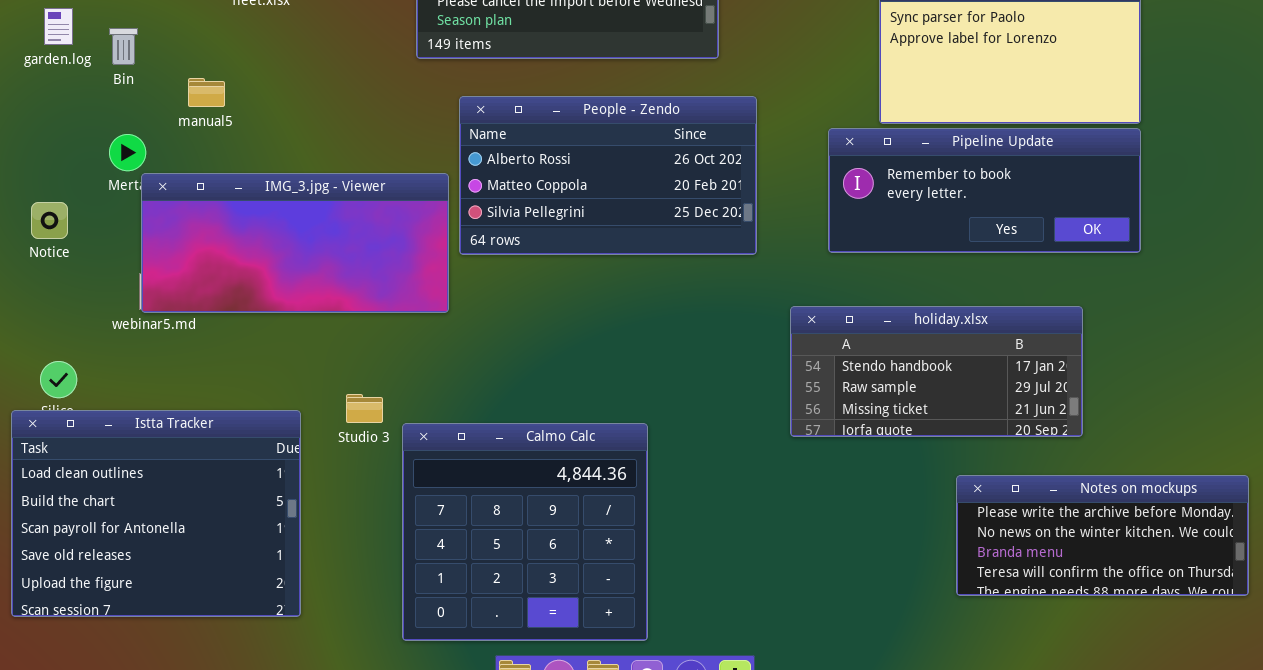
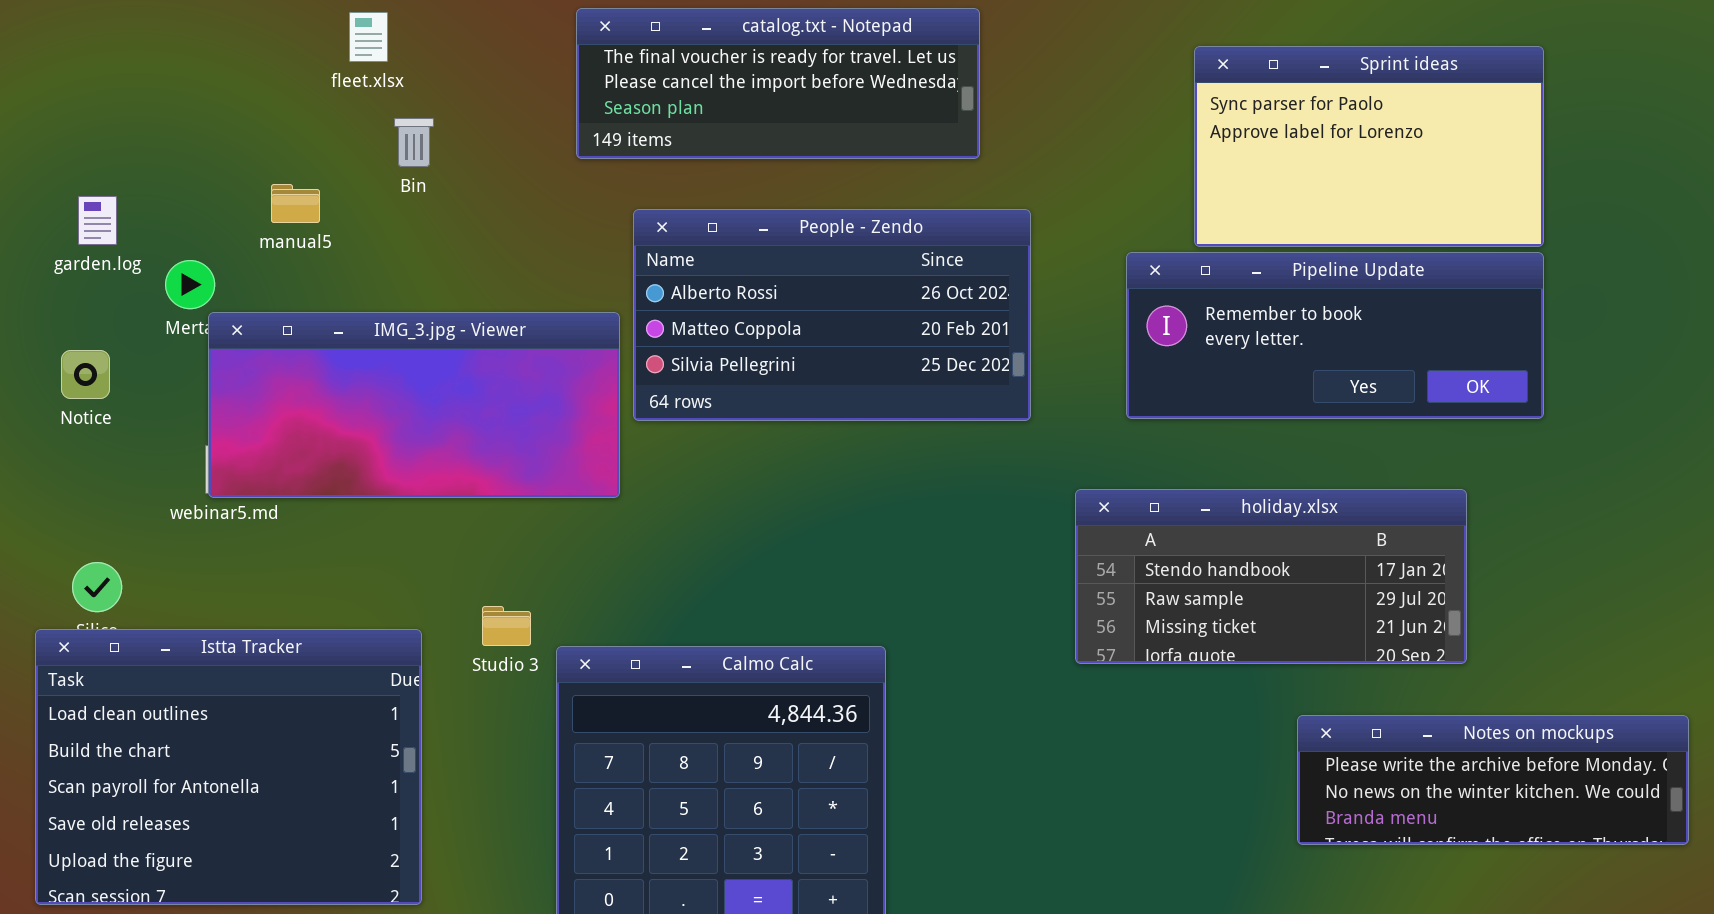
garden.log: [44,8,73,45] -> [78,196,117,245], moved
Bin: [109,28,138,65] -> [394,118,434,167], moved
Notes on mockups: [956,475,1249,596] -> [1297,715,1689,845], resized

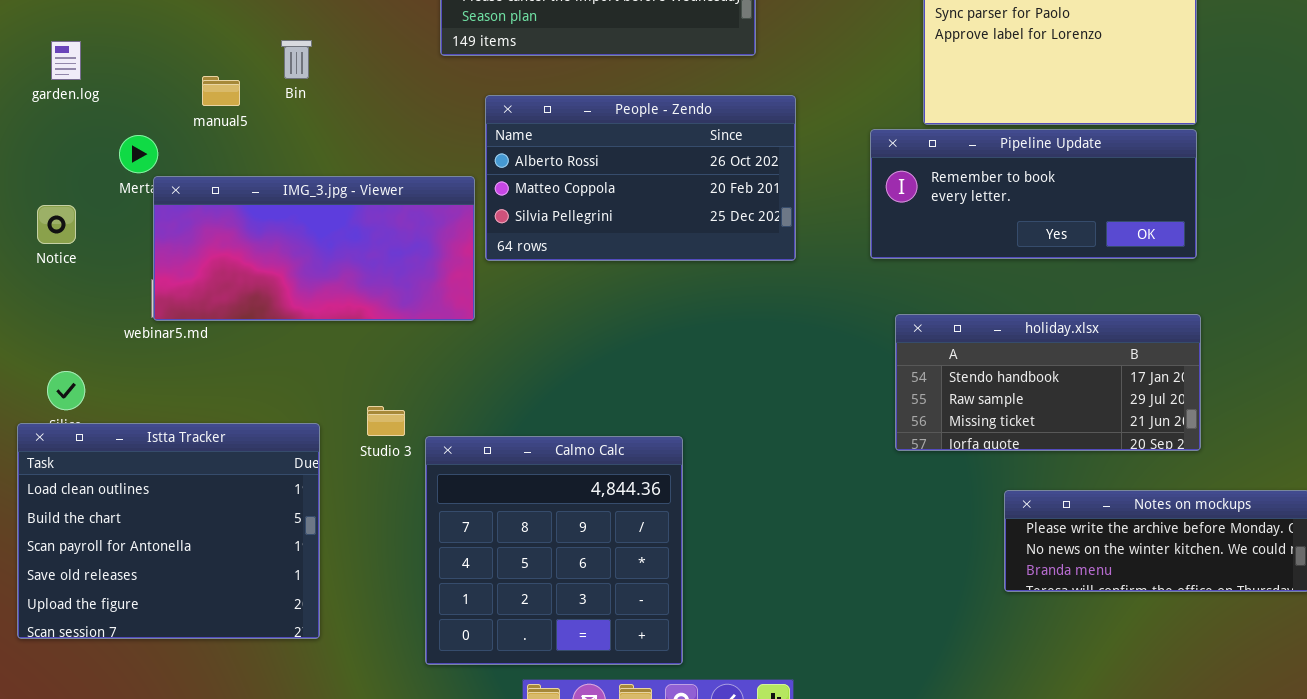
Bin: [394,118,434,167] -> [281,40,312,79], moved
garden.log: [78,196,117,245] -> [51,41,81,80], moved
holiday.xlsx: [1075,489,1467,664] -> [895,314,1201,451], moved

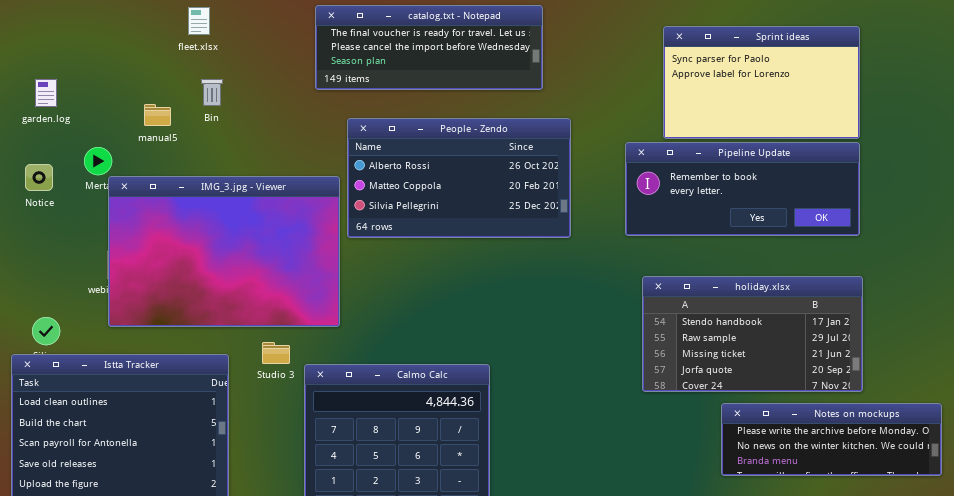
IMG_3.jpg - Viewer: [153,176,475,321] -> [108,176,340,327], resized
Notice: [37,205,76,244] -> [25,164,53,191], moved
holiday.xlsx: [895,314,1201,451] -> [642,276,863,392], resized

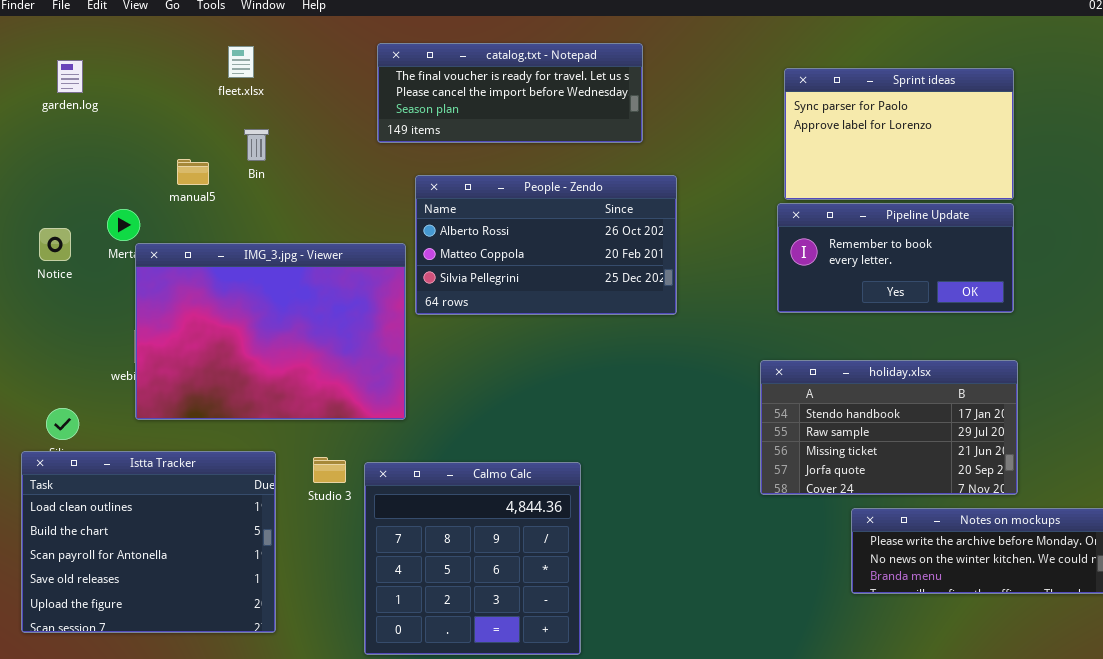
garden.log: [35,79,57,107] -> [57,60,83,93], moved
Pipeline Update: [625,142,860,236] -> [777,203,1014,313], resized
Studio 3: [262,342,290,364] -> [313,457,346,483], moved

